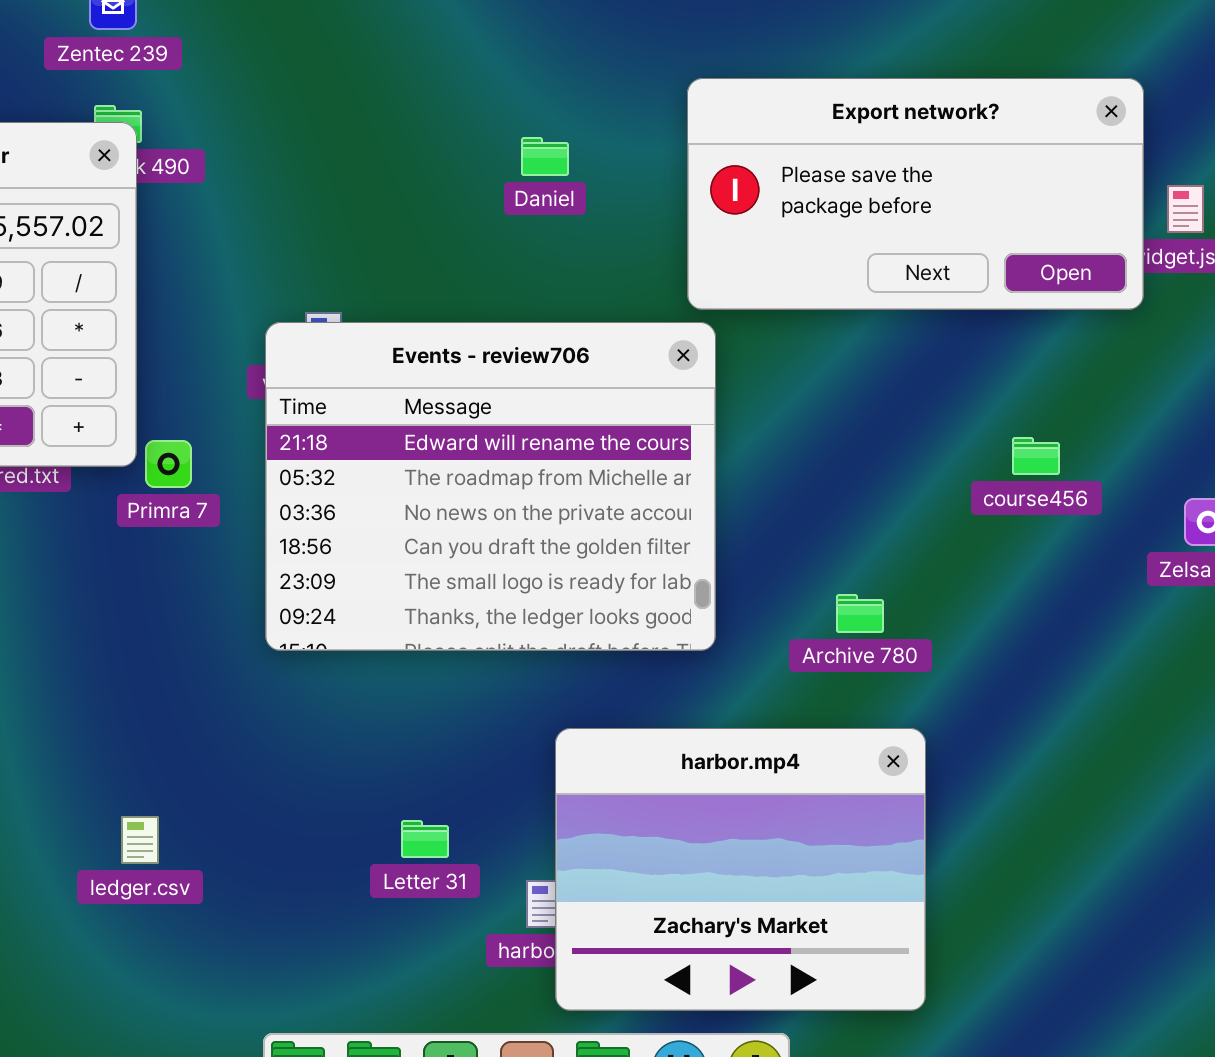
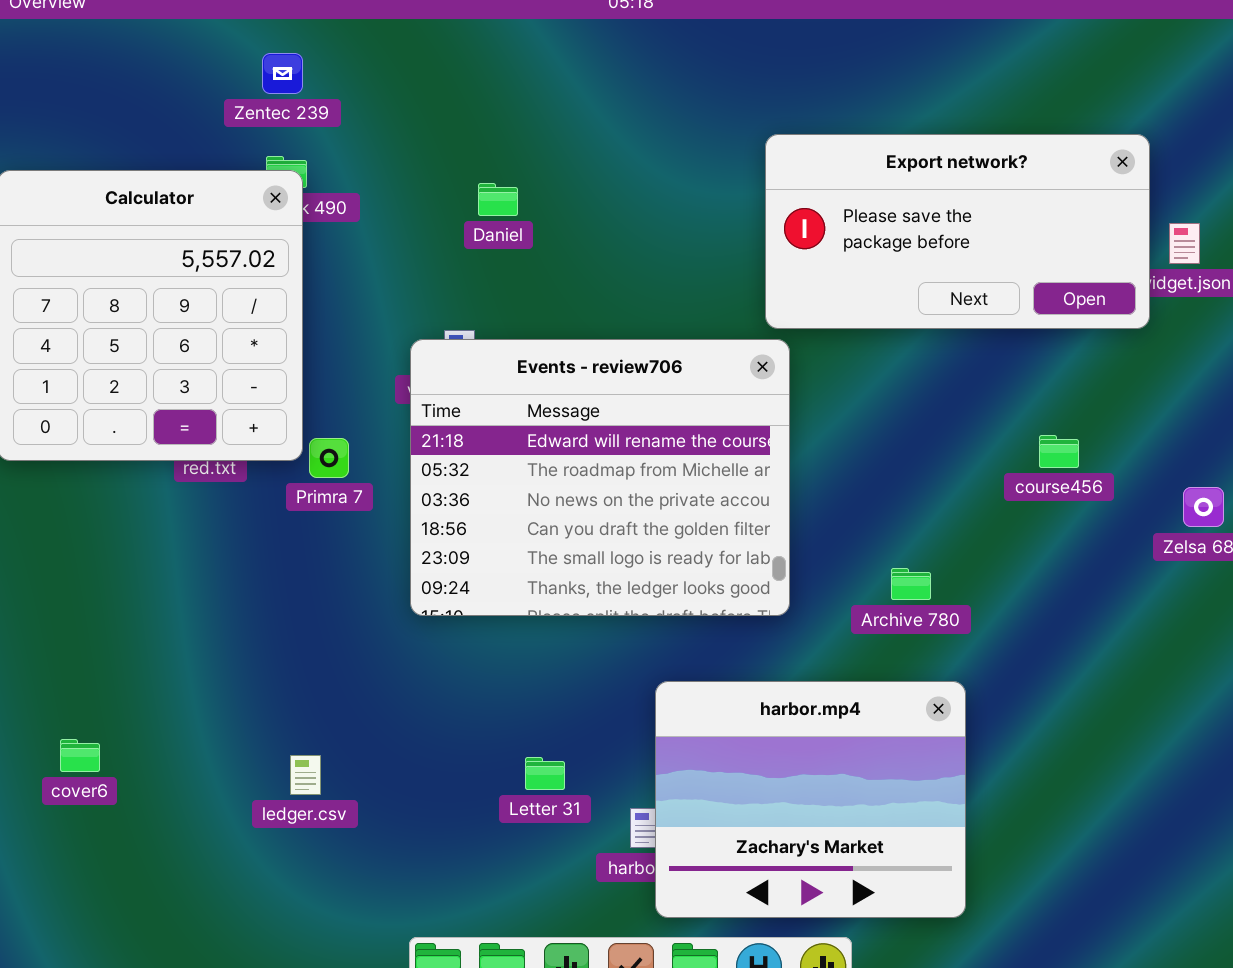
Daniel: [521,137,569,176] -> [478,183,518,216], moved

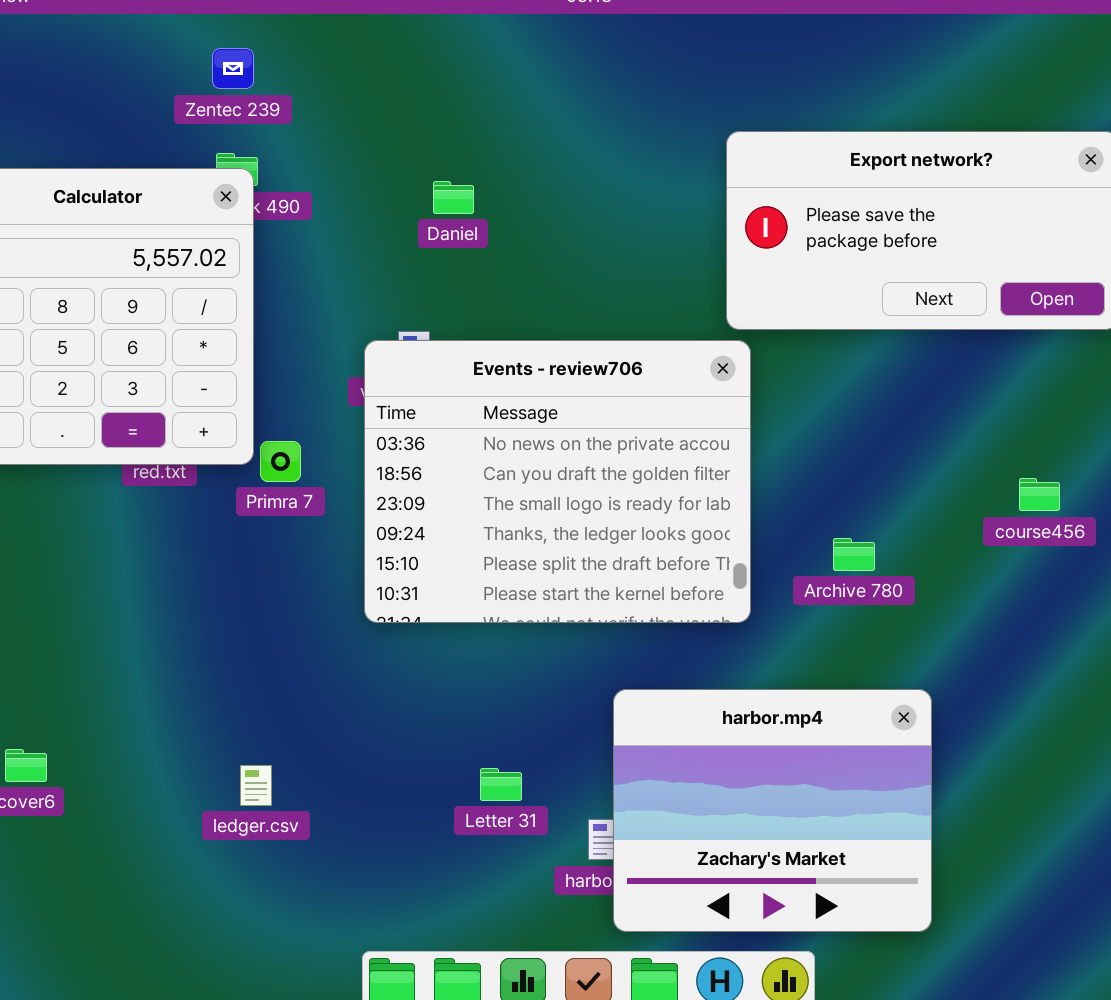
Events - review706: [410,339,790,616] -> [364,340,751,623], scrolled down 2 rows
course456: [1039,435,1079,468] -> [1019,478,1060,511], moved
Archive 780: [891,568,931,600] -> [833,538,875,571], moved

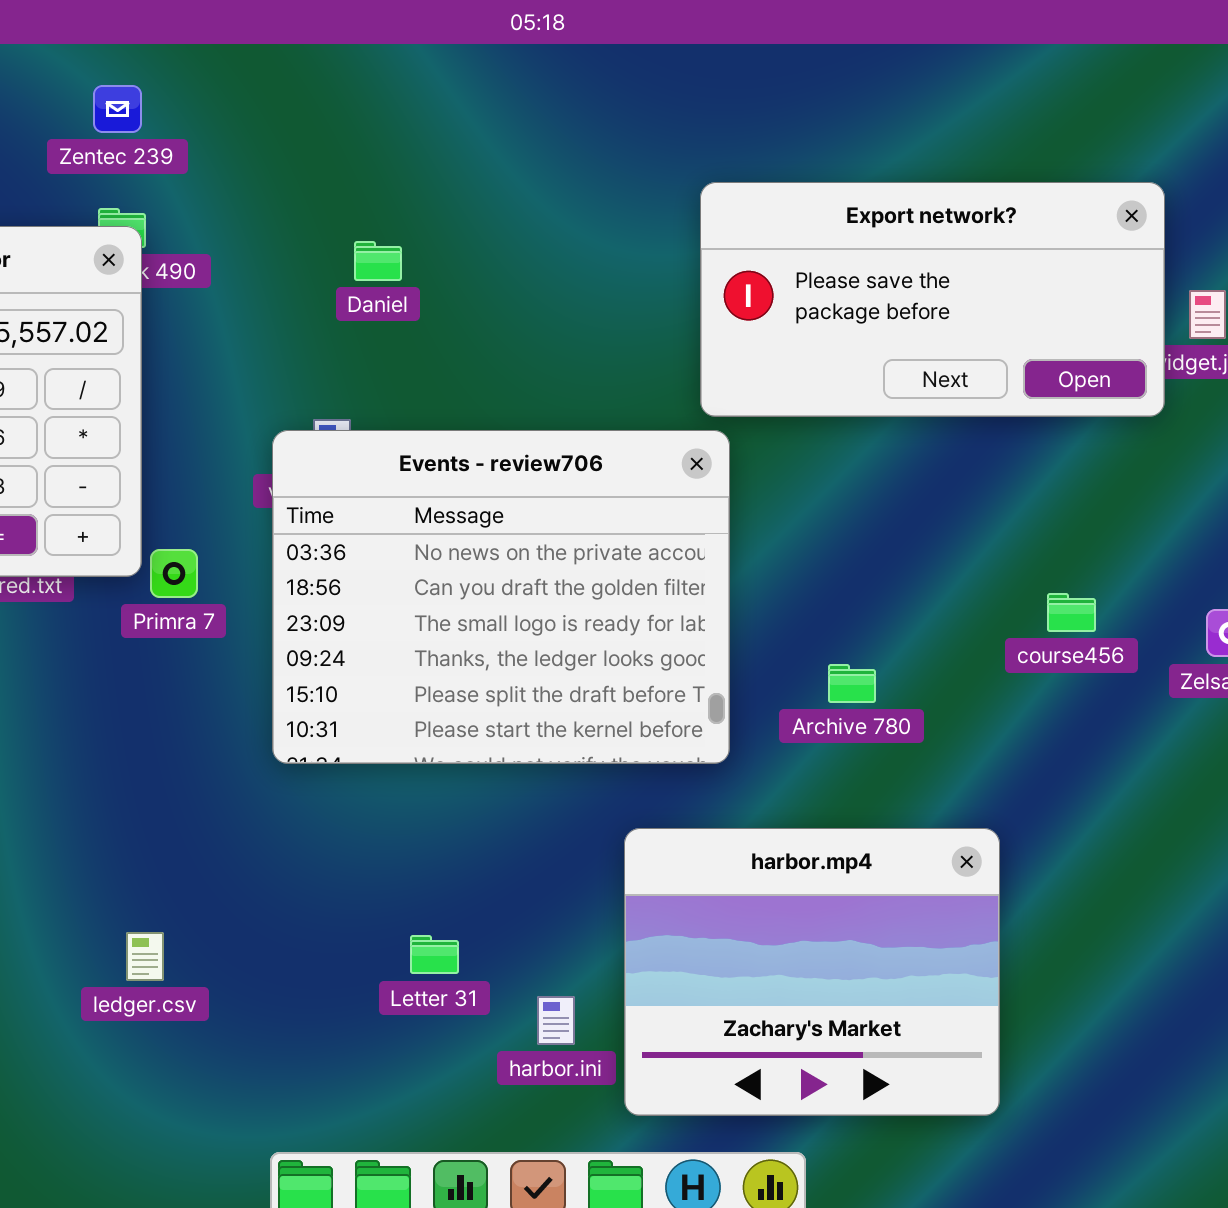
harbor.mp4: [613,689,932,932] -> [624,828,1000,1116], moved

